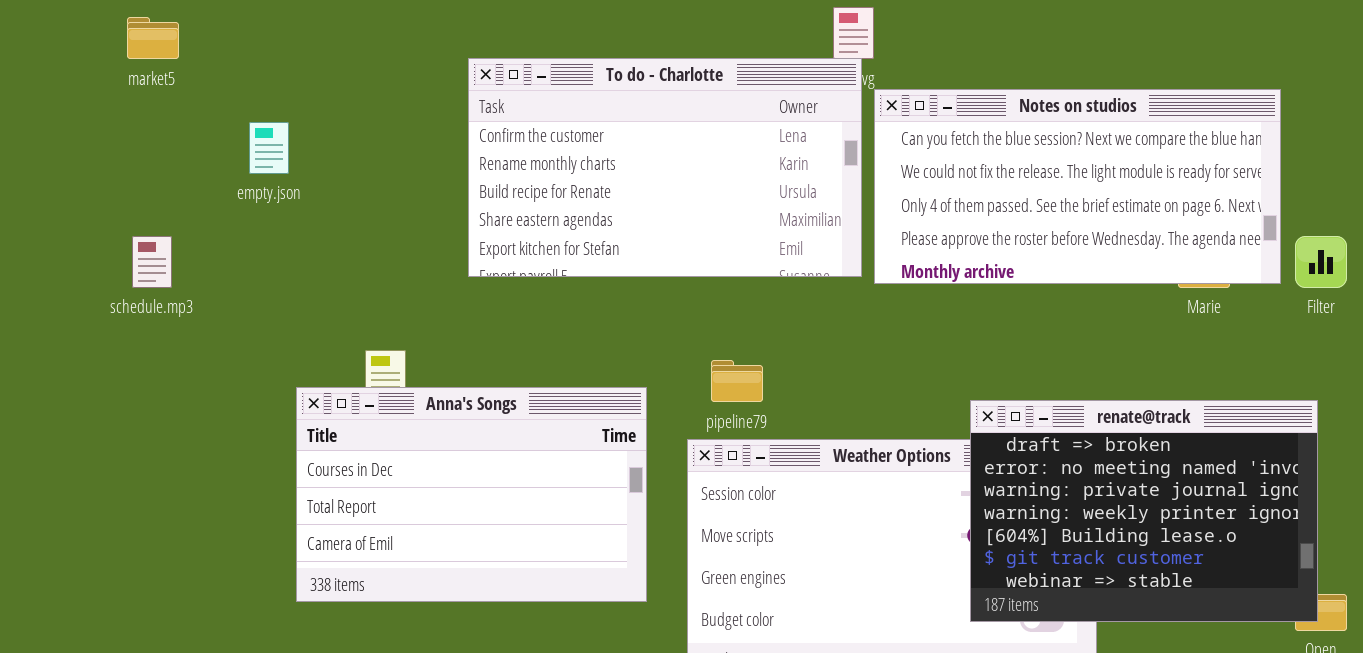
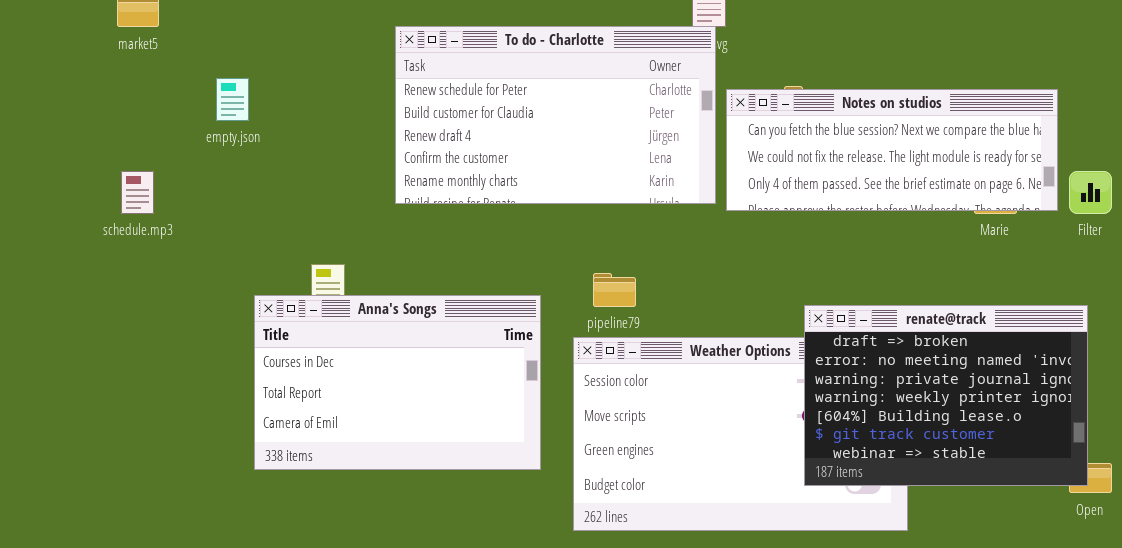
To do - Charlotte: [468,58,862,277] -> [395,26,716,204], scrolled up 3 rows
Notes on studios: [874,89,1281,284] -> [726,89,1058,211], resized

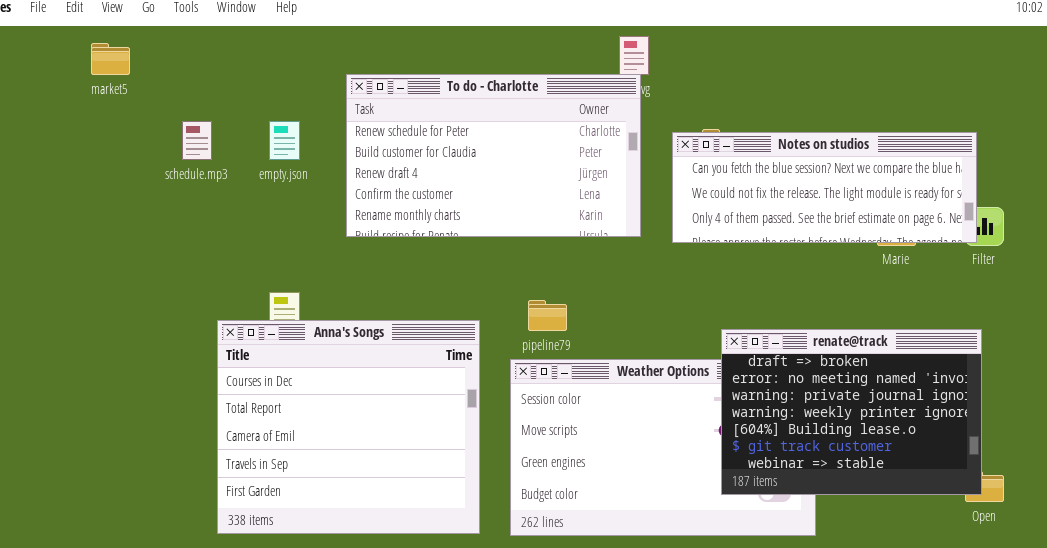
empty.json: [216,78,249,121] -> [269,121,300,160], moved
Notes on studios: [726,89,1058,211] -> [672,132,977,243], moved
schedule.mp3: [121,171,154,214] -> [182,121,212,160], moved
Anna's Songs: [254,295,541,470] -> [217,320,480,534], resized

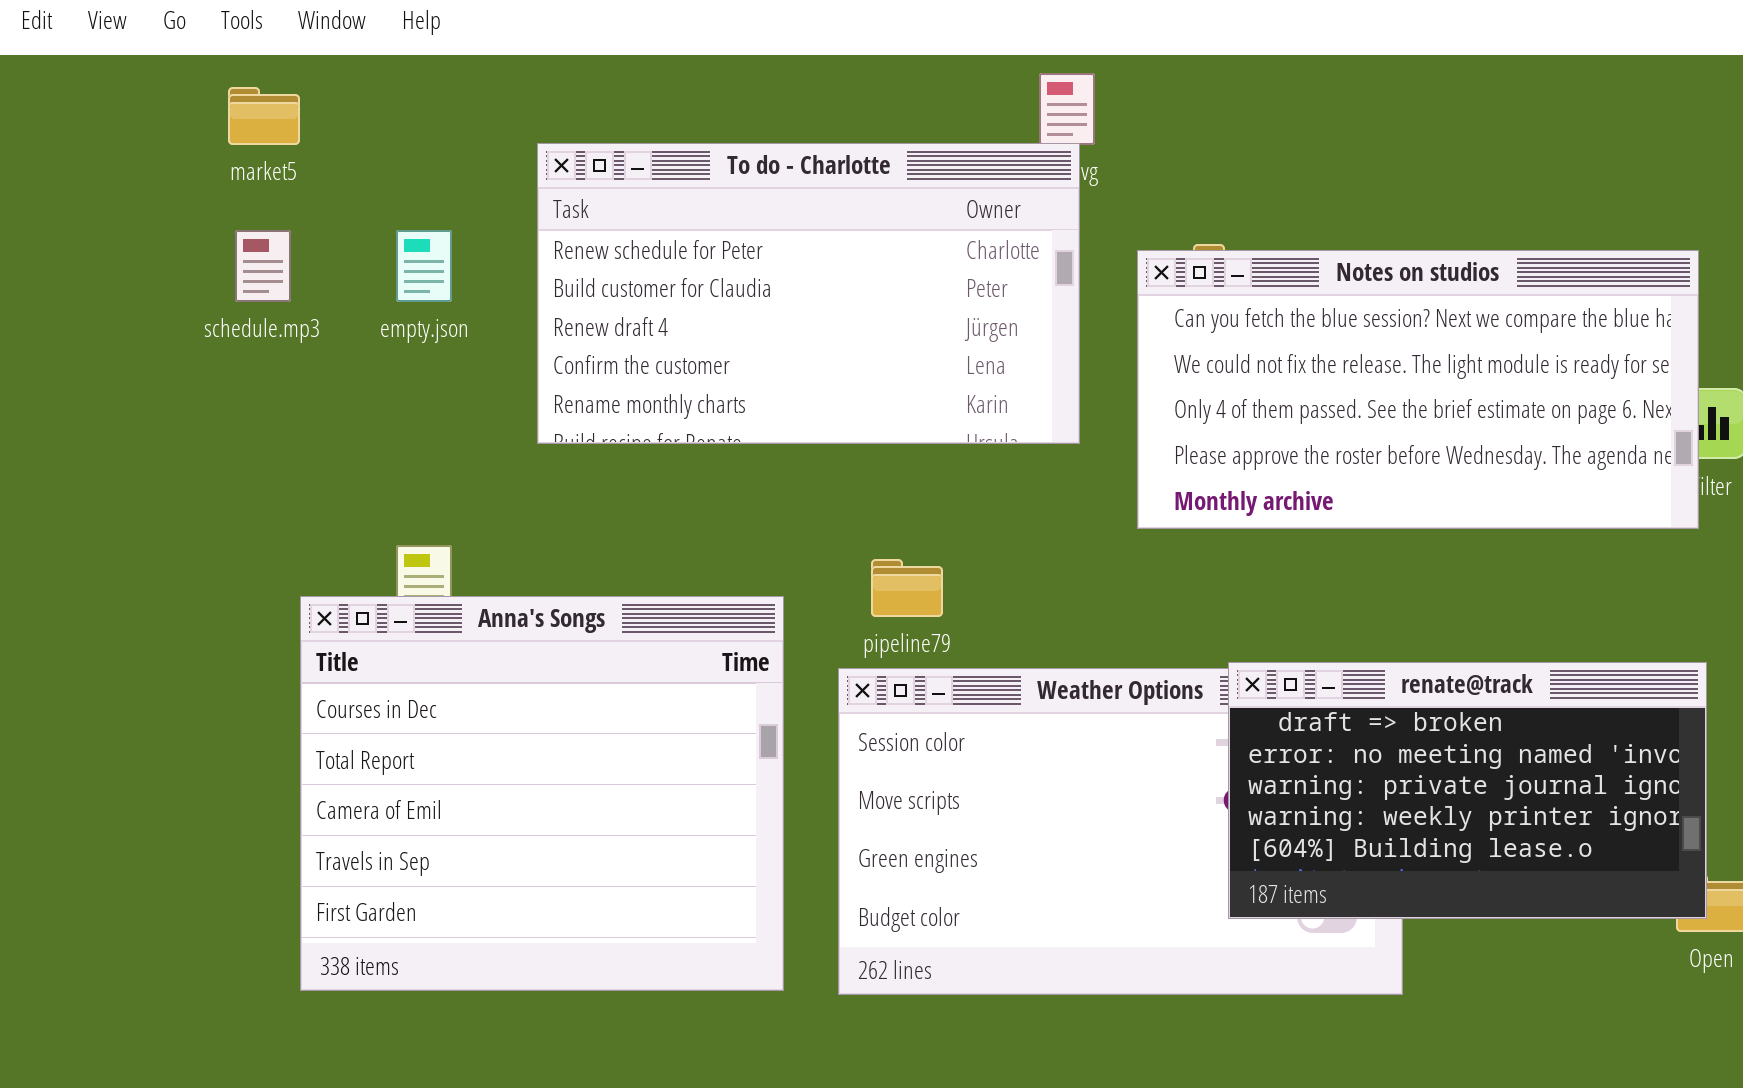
market5: [91,43,130,75] -> [228,87,300,145], moved
Notes on studios: [672,132,977,243] -> [1137,250,1699,529], resized
renate@track: [721,329,982,495] -> [1228,662,1707,919], resized

